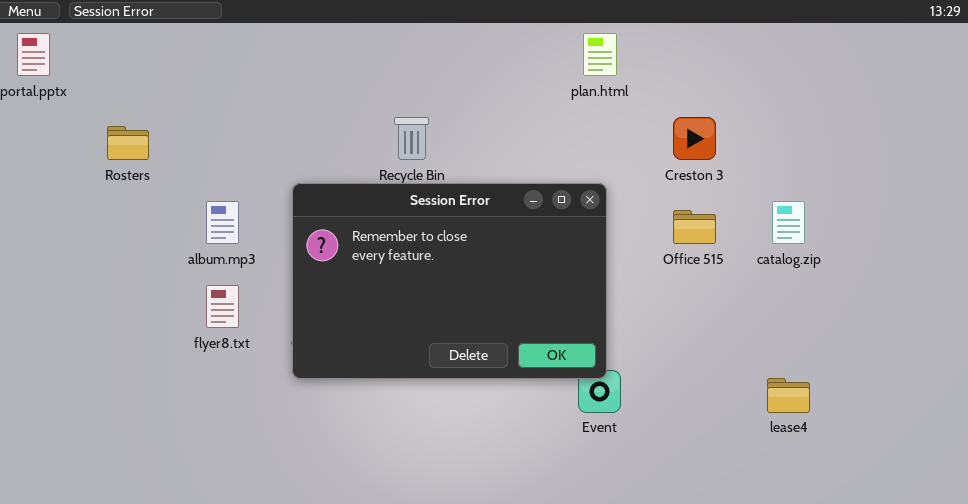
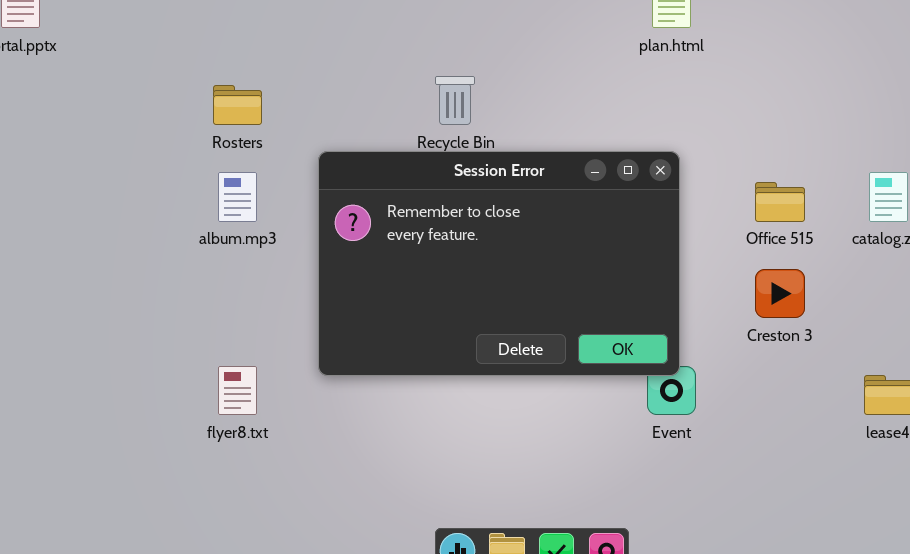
Creston 3: [673,117,716,160] -> [755,269,805,318], moved
Rosters: [107,126,149,160] -> [213,85,262,125], moved
flyer8.txt: [206,285,239,328] -> [218,366,257,415], moved

